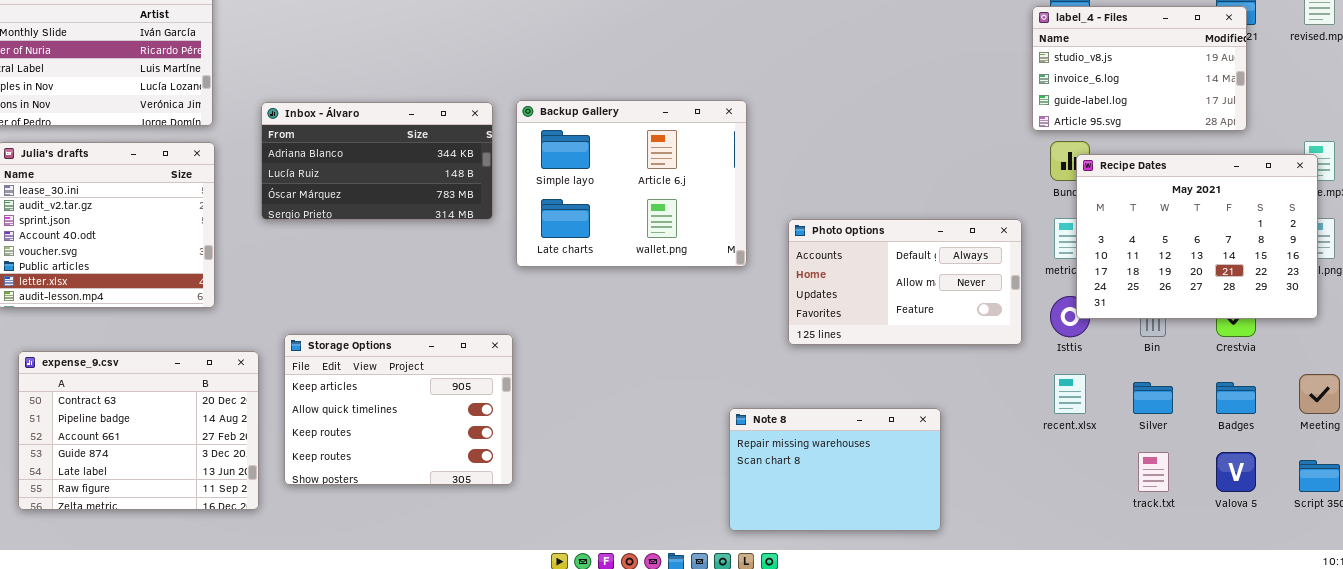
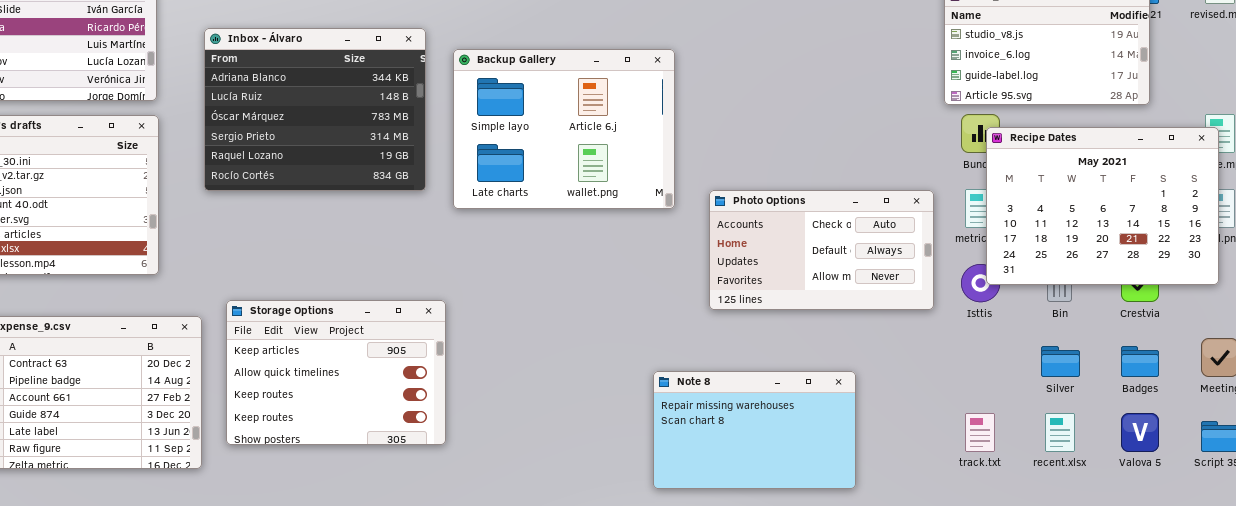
Backup Gallery: [516,100,747,267] -> [453,49,675,209], moved
Inbox - Álvaro: [261,102,493,220] -> [204,28,426,191], resized
Photo Options: [788,219,1022,345] -> [709,190,934,310], scrolled up 1 row
recent.xlsx: [1054,374,1086,414] -> [1045,413,1075,452], moved
track.txt: [1138,452,1169,492] -> [965,413,995,452], moved

